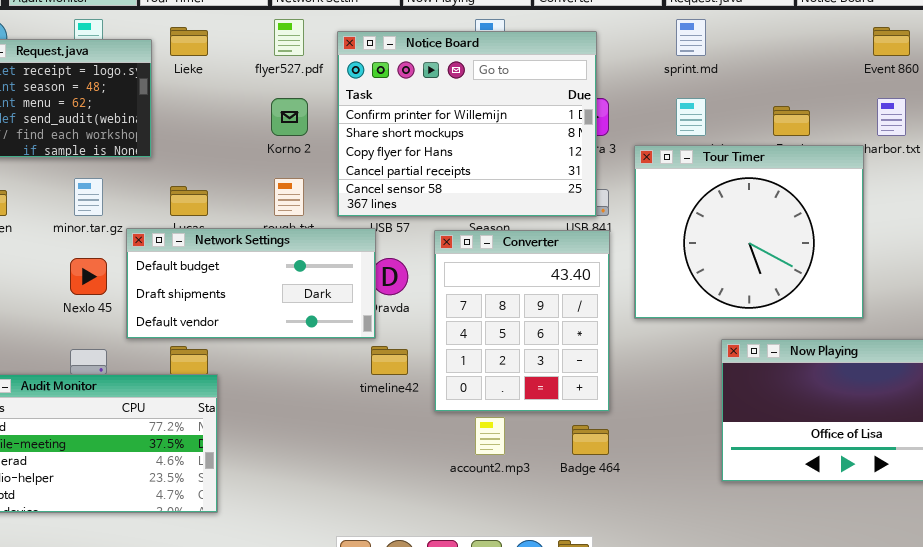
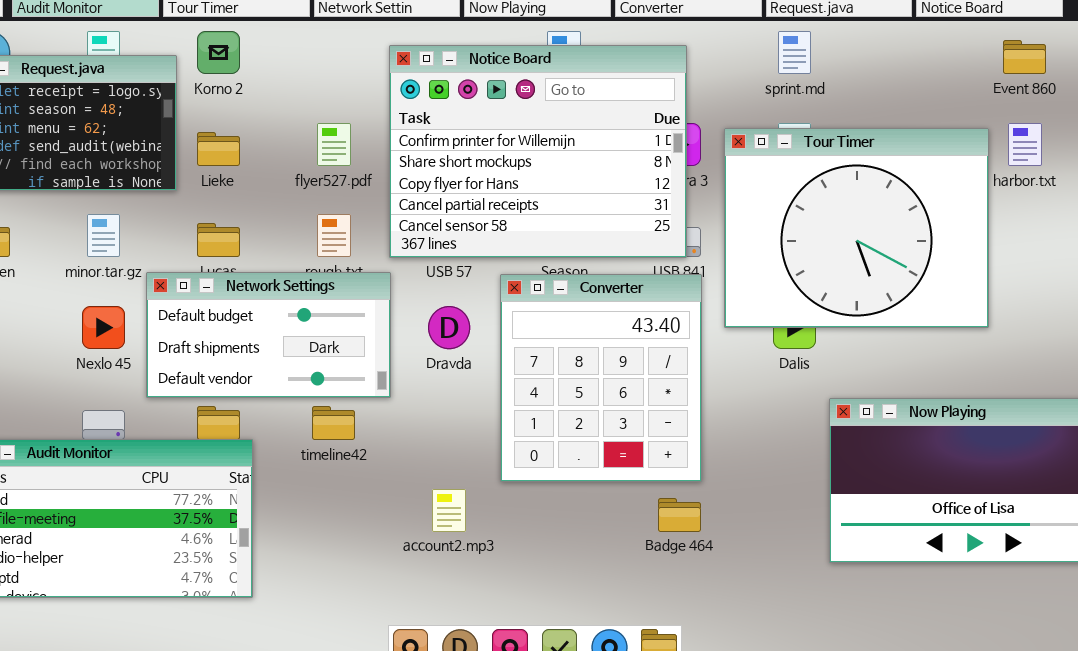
flyer527.pdf: [274,19,304,56] -> [317,123,351,166], moved
Lieke: [170,27,208,56] -> [197,132,240,166], moved
Korno 2: [271,98,308,136] -> [197,31,240,74], moved
Tour Timer: [634,145,864,319] -> [724,128,989,328], moved
Network Settings: [126,228,376,339] -> [146,272,391,398], resized
timeline42: [371,346,408,375] -> [312,406,355,440], moved
account2.mp3: [475,417,505,455] -> [432,489,466,532], moved

